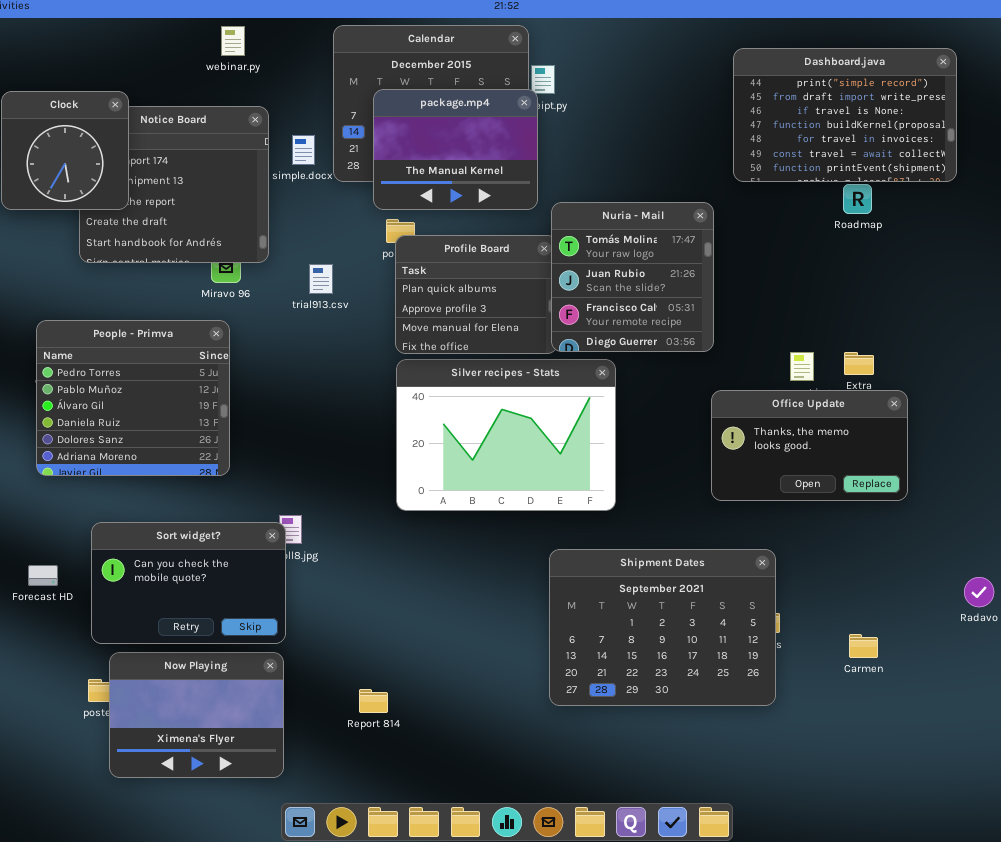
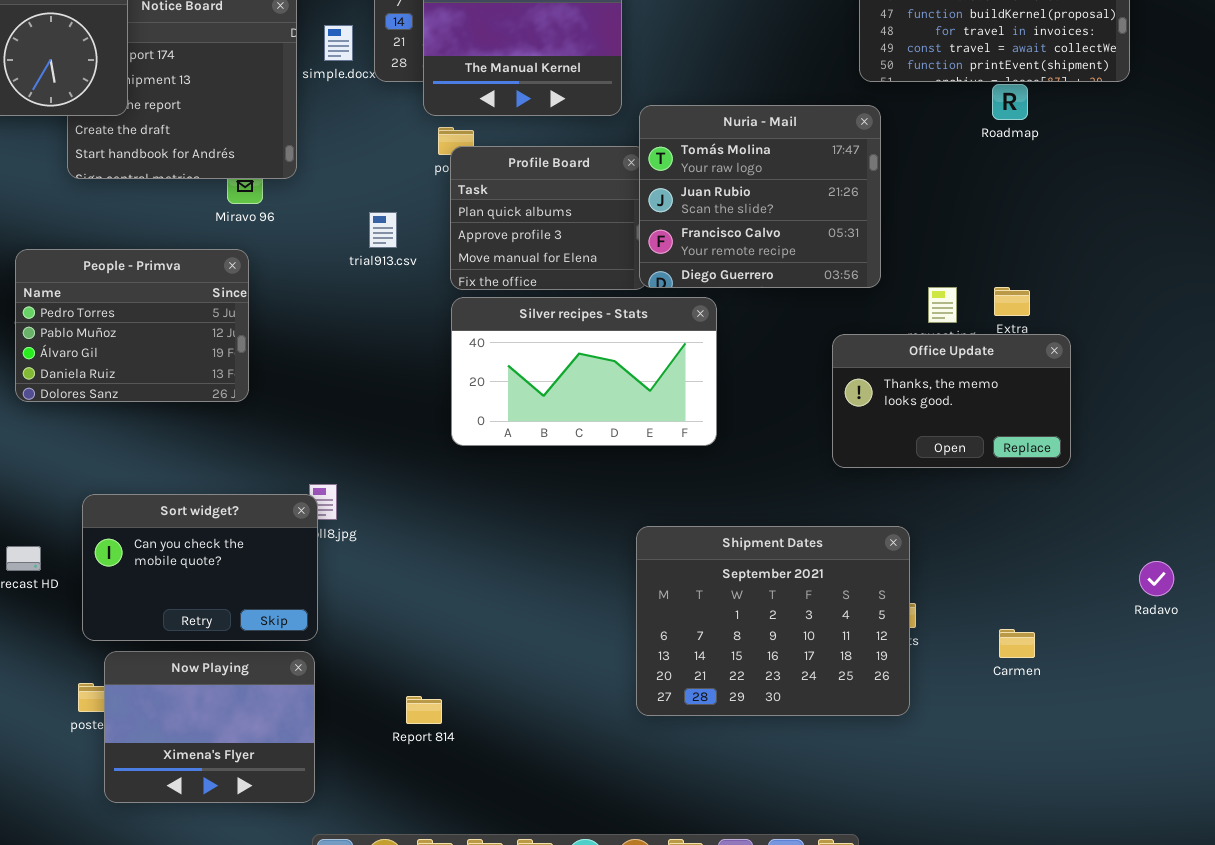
Nuria - Mail: [551,202,714,352] -> [639,105,881,288], resized
trial913.csv: [309,264,333,294] -> [369,212,397,248], moved
People - Primva: [36,320,230,476] -> [15,249,249,402], resized
Silver recipes - Stats: [396,359,616,511] -> [451,297,717,446], resized

